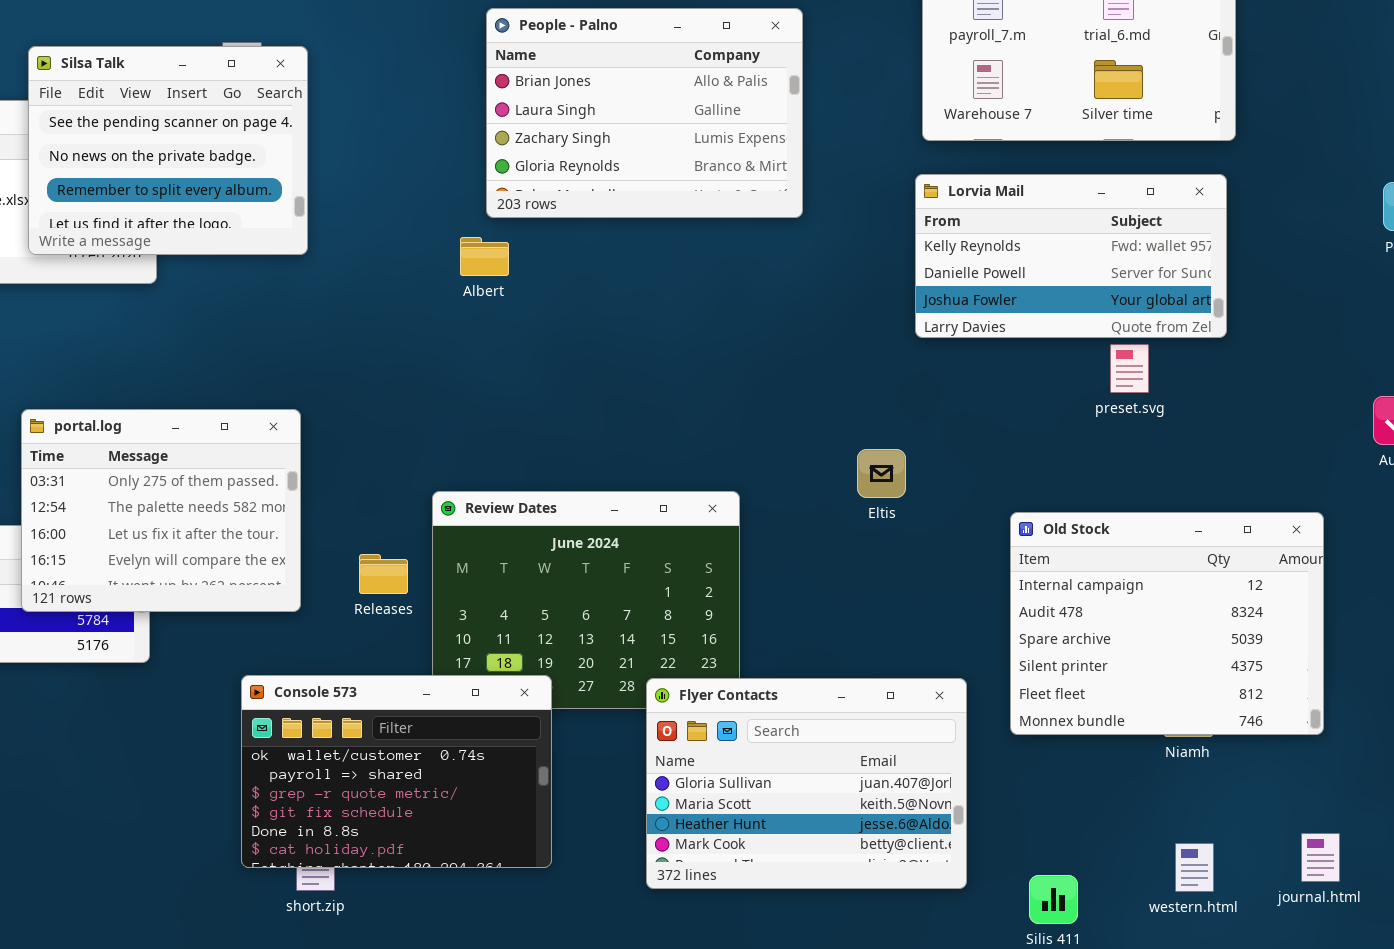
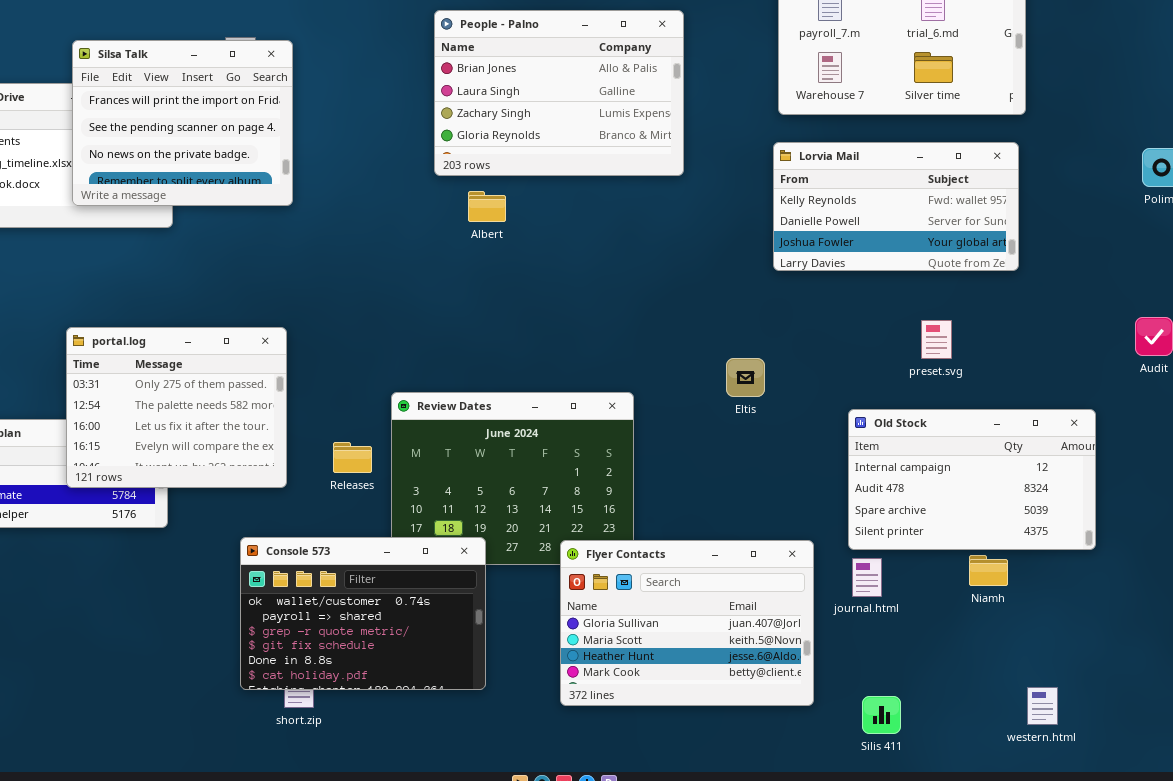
Silsa Talk: [28,46,308,255] -> [72,40,293,206], scrolled up 1 row
Albert: [460,237,509,276] -> [468,191,506,222], moved
preset.svg: [1110,344,1149,393] -> [921,320,952,359], moved
Old Stock: [1010,512,1324,735] -> [848,409,1096,550], resized
journal.html: [1301,833,1340,882] -> [852,558,882,597], moved
western.html: [1175,843,1214,892] -> [1027,687,1058,725], moved

